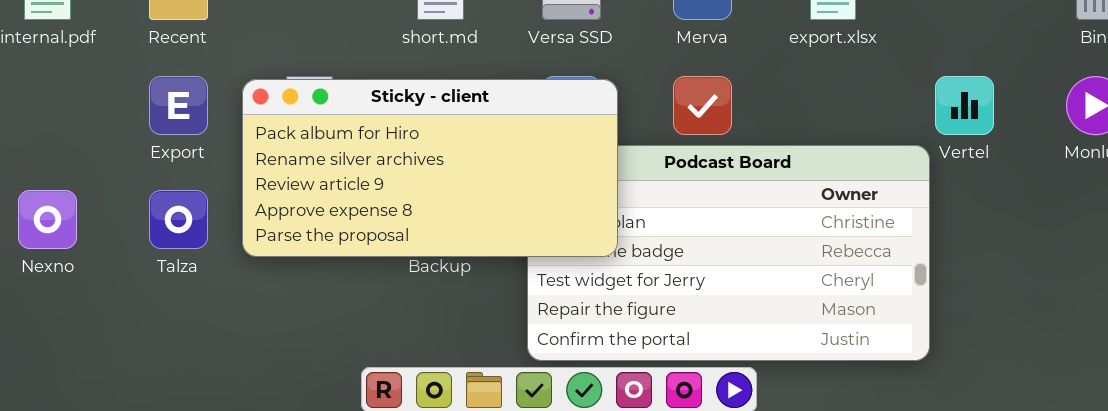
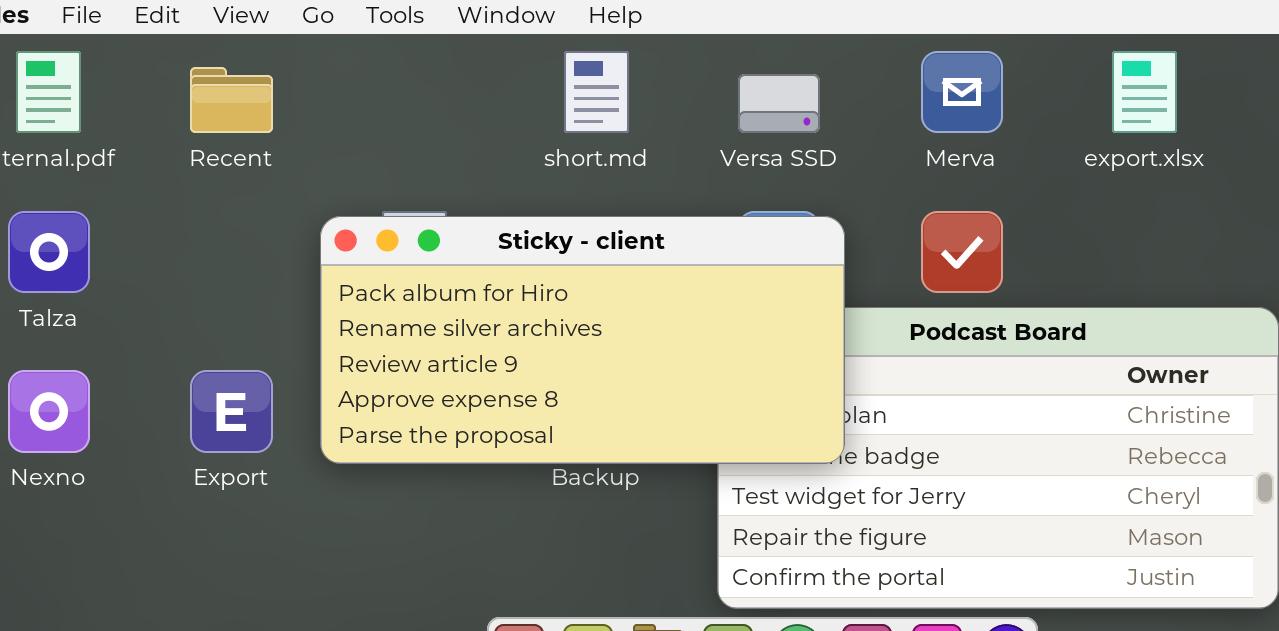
Export: [149,76,208,135] -> [190,370,273,453], moved
Talza: [149,190,208,249] -> [8,211,90,293], moved

